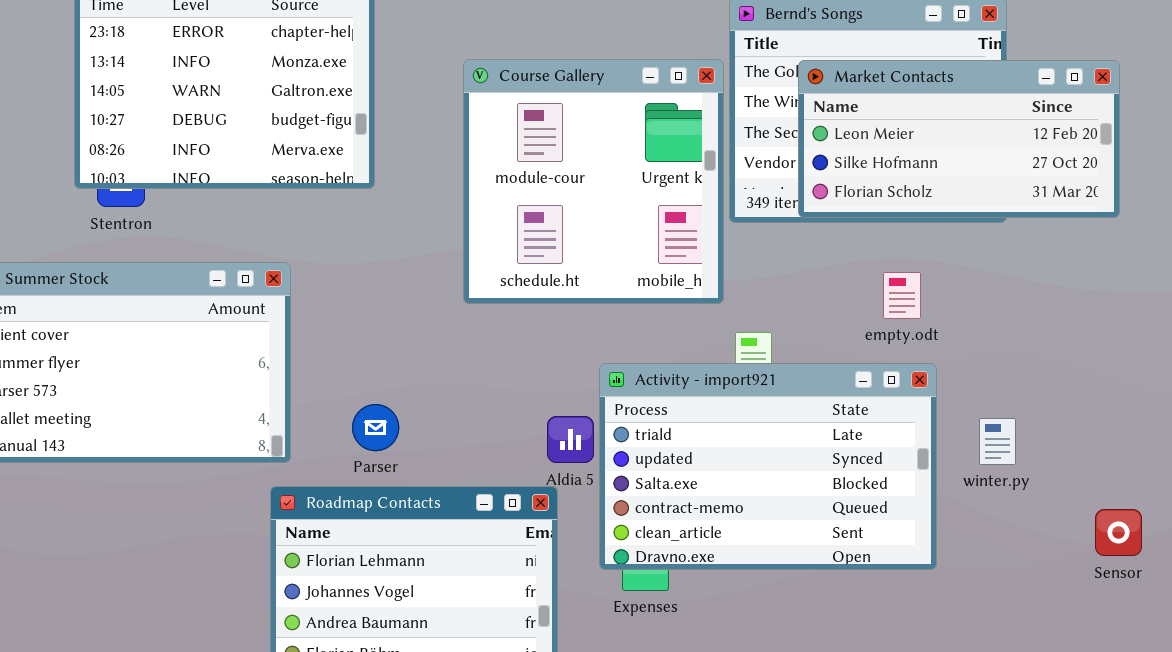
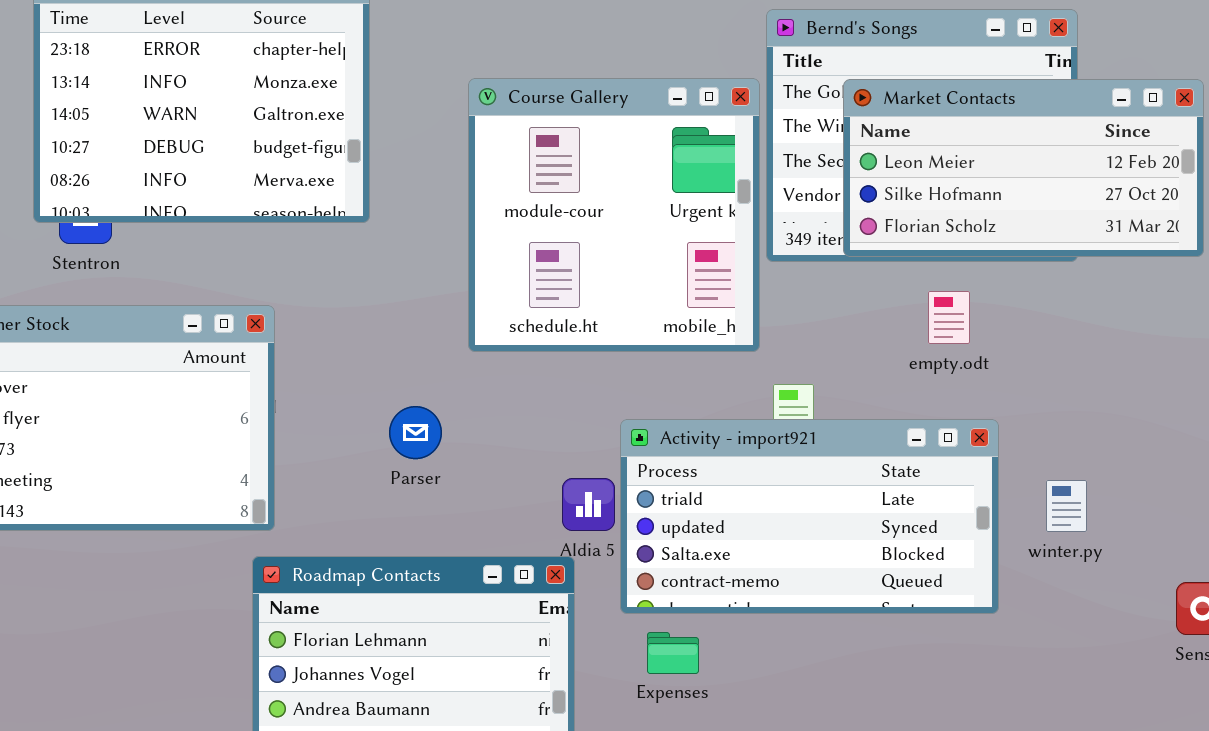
empty.odt: [883,272,921,319] -> [928,291,970,344], moved
Activity - import921: [599,363,937,570] -> [620,419,999,614], resized
Parser: [352,404,399,451] -> [389,406,442,459], moved

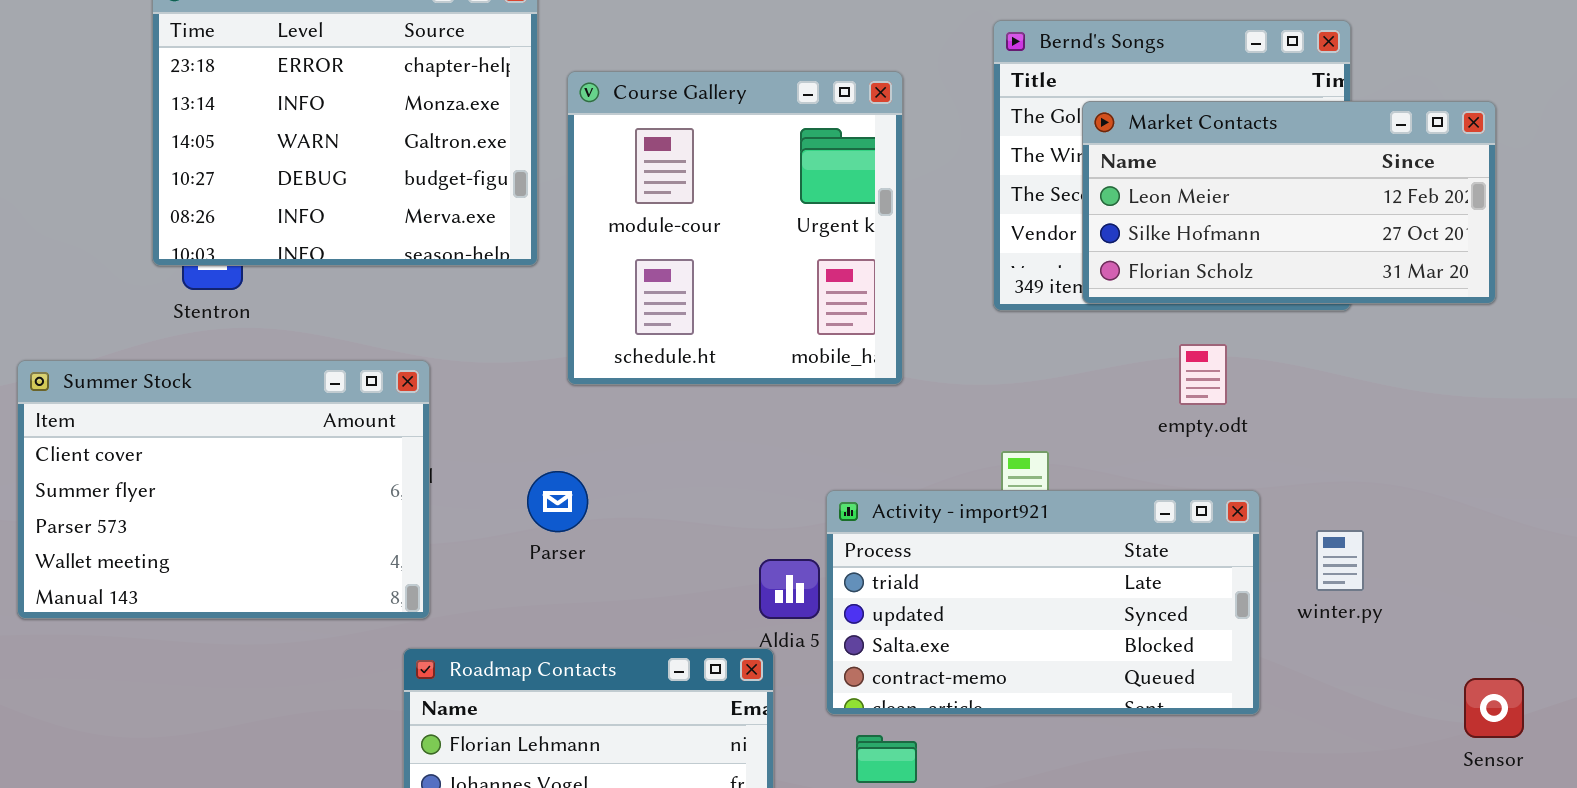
Course Gallery: [468,78,760,352] -> [567,71,903,385], moved
Parser: [389,406,442,459] -> [527,471,588,532], moved
winter.py: [1046,480,1087,532] -> [1316,530,1364,591], moved

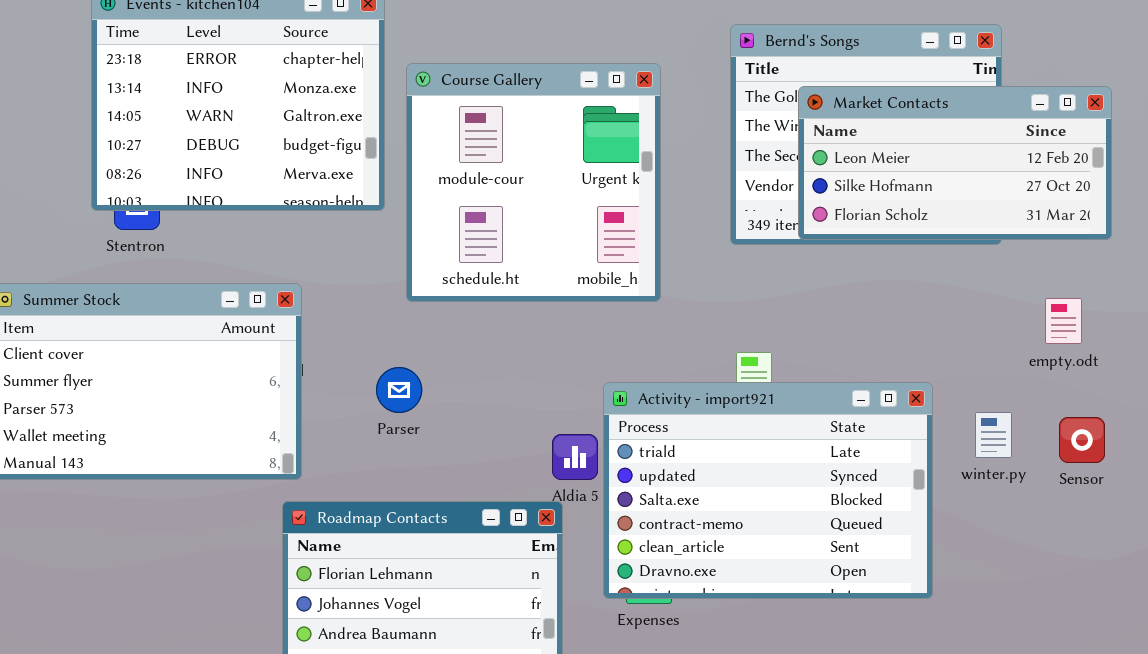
empty.odt: [1179,344,1227,405] -> [1045,298,1082,344], moved
Activity - import921: [826,490,1260,715] -> [603,382,933,599], resized
Sensor: [1464,678,1524,738] -> [1059,417,1105,463], moved

